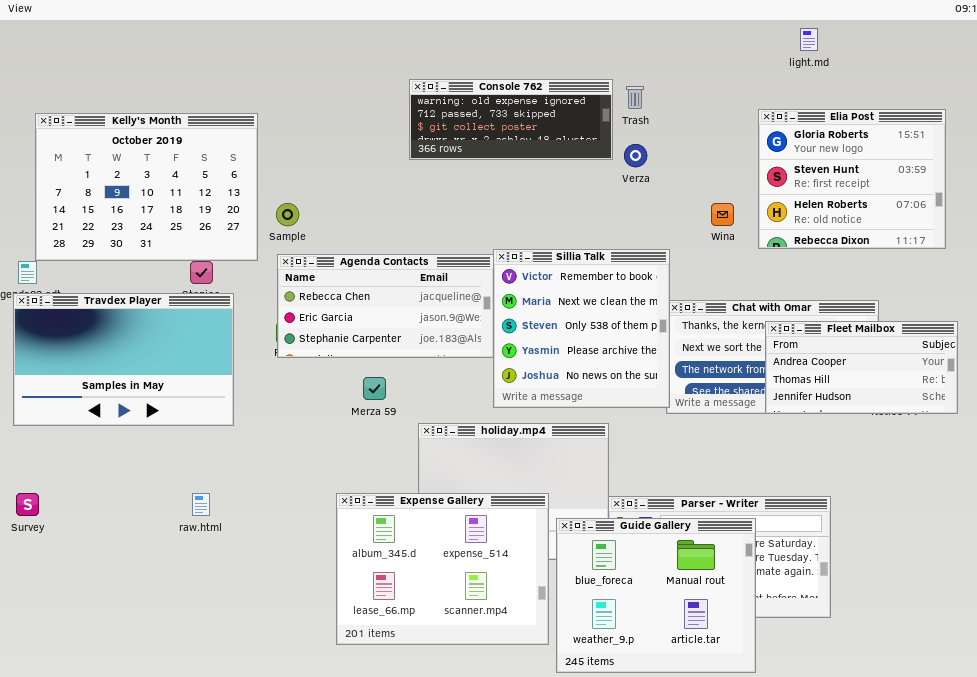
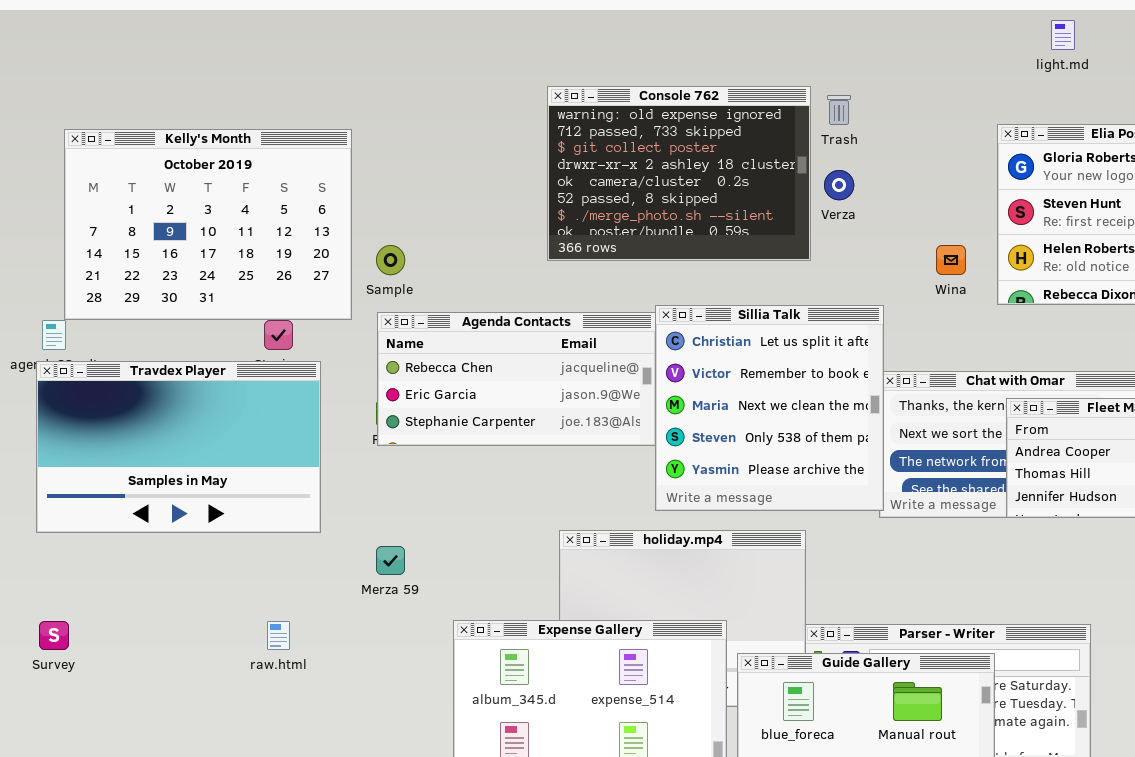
Console 762: [409,79,613,160] -> [547,86,811,261], resized
Sillia Talk: [493,249,670,408] -> [655,305,884,511], scrolled up 1 row
Merza 59: [363,377,386,400] -> [376,546,405,575], moved

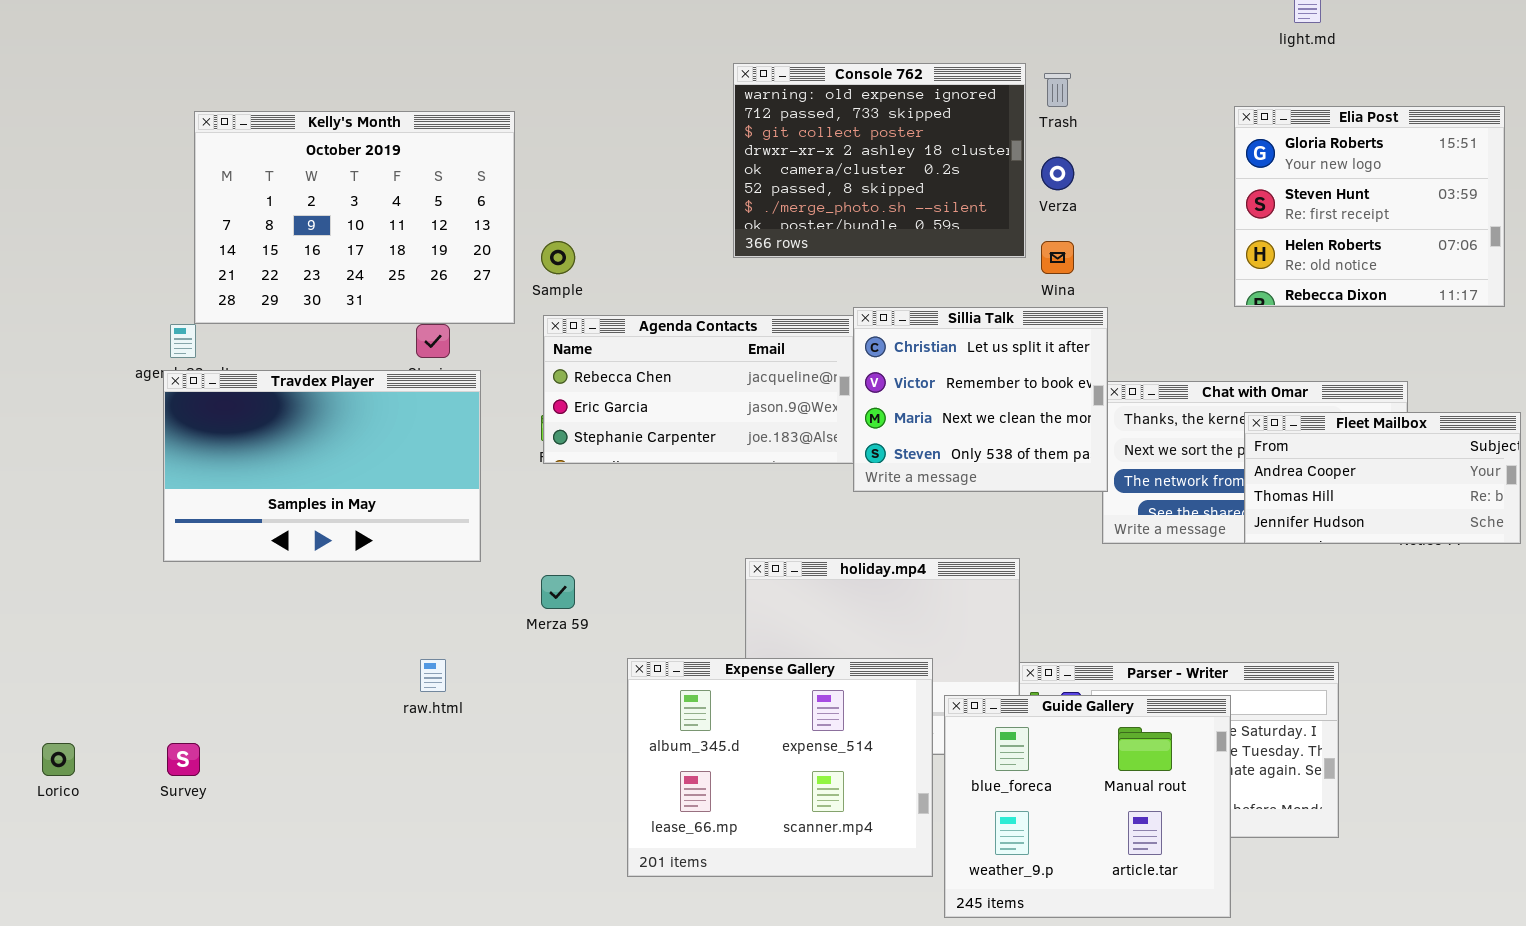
Wina: [936,245,966,275] -> [1041,241,1074,274], moved
Sillia Talk: [655,305,884,511] -> [853,307,1108,492], resized
Survey: [39,621,69,650] -> [167,743,200,776], moved

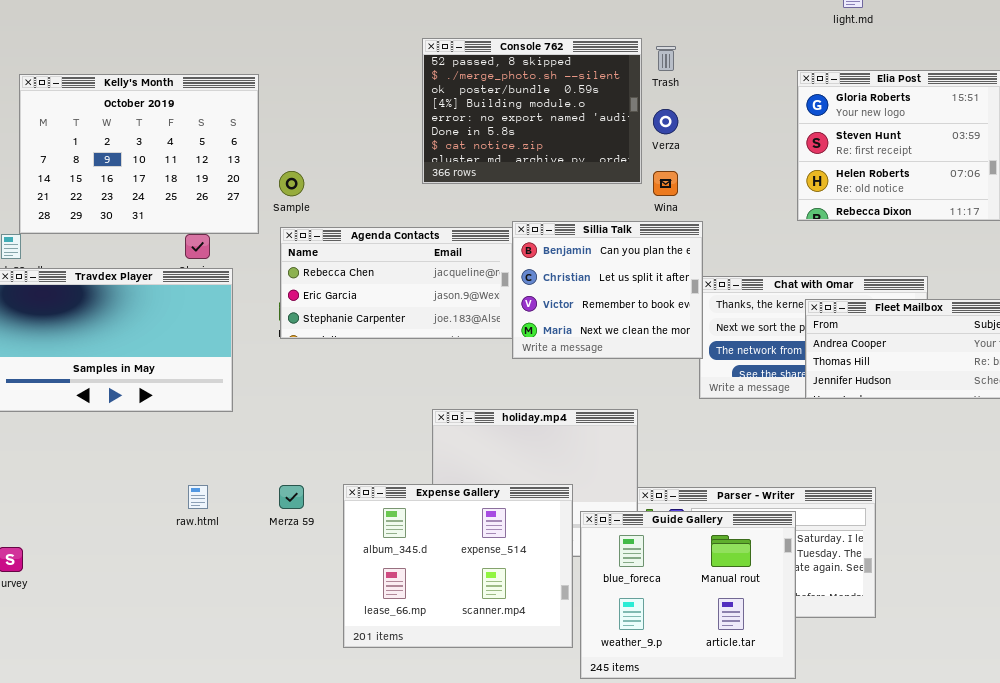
Console 762: [733,63,1026,258] -> [422,38,642,184], scrolled down 5 rows
Sillia Talk: [853,307,1108,492] -> [512,221,703,359], scrolled up 1 row
Merza 59: [541,575,575,609] -> [279,485,304,509], moved

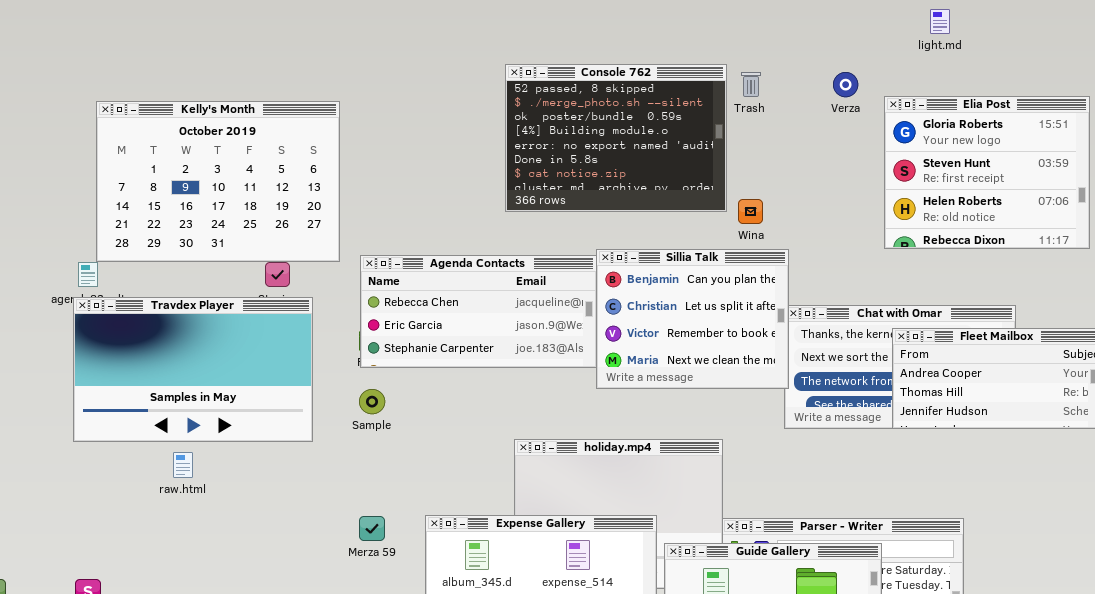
Verza: [653,109,678,134] -> [833,72,858,97], moved
Sample: [279,171,304,196] -> [359,389,385,414], moved
raw.html: [188,485,208,509] -> [173,452,193,478], moved

